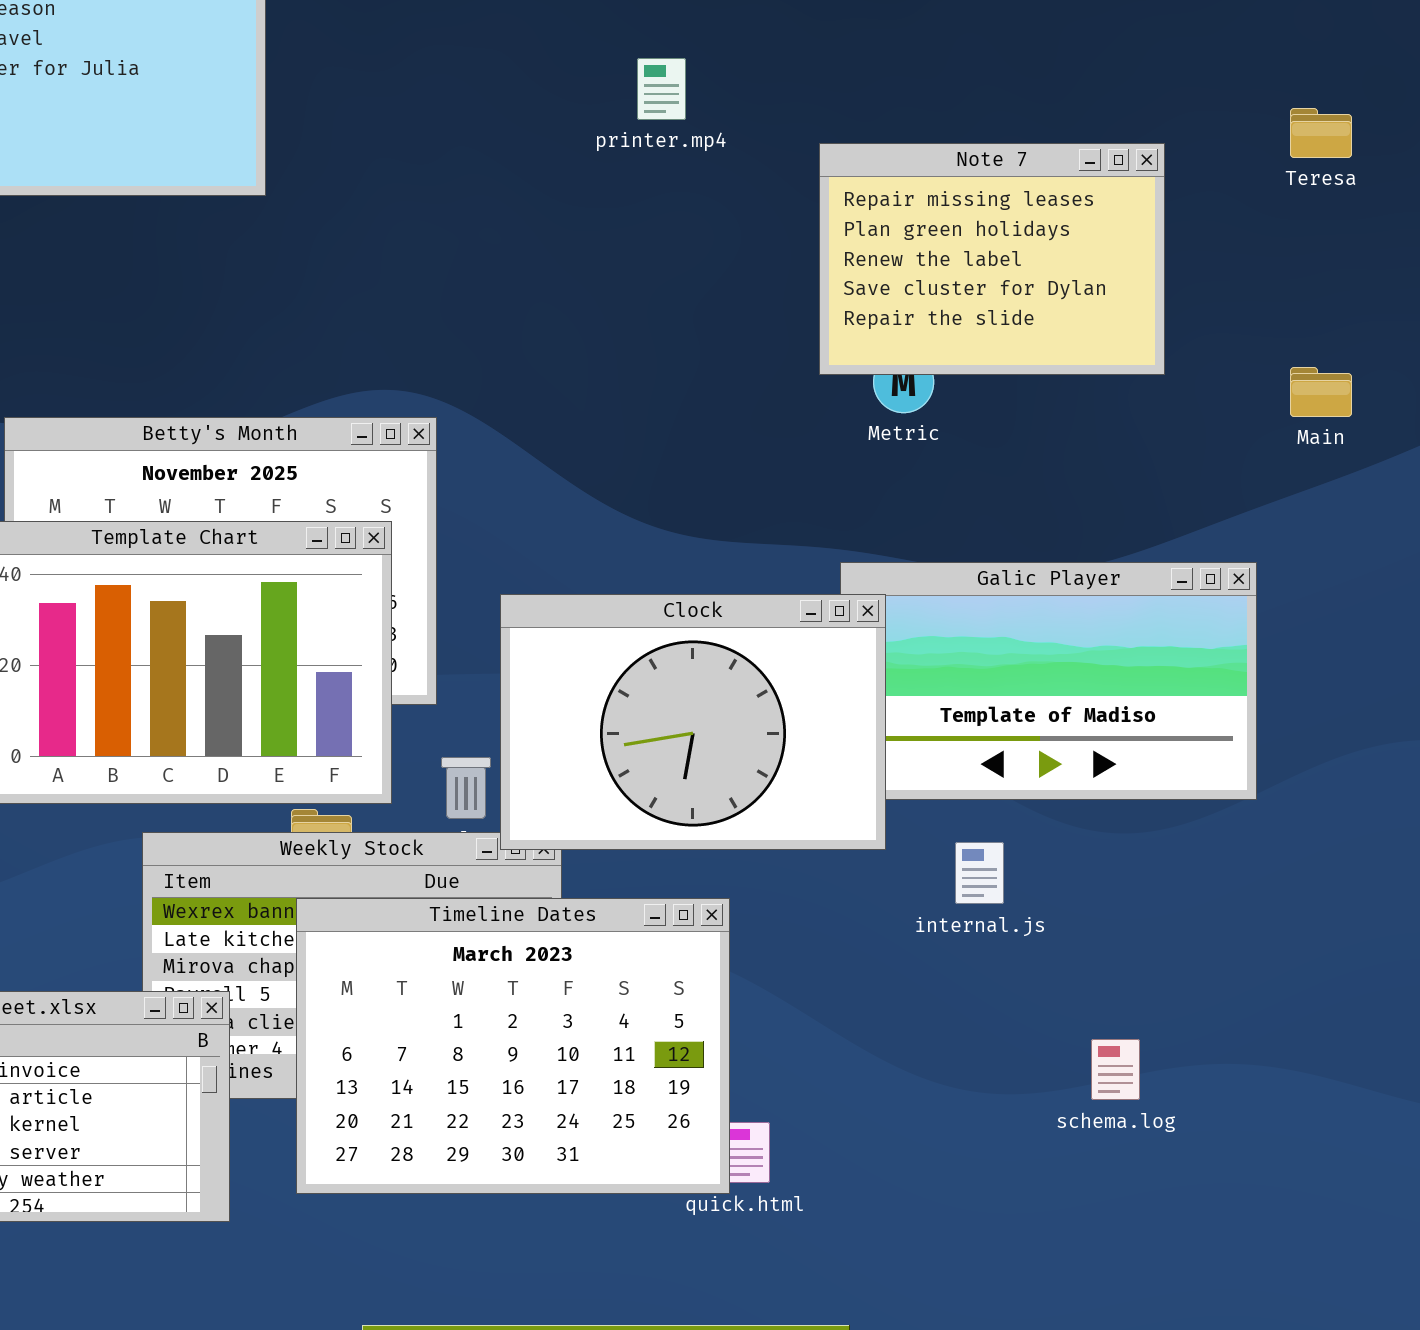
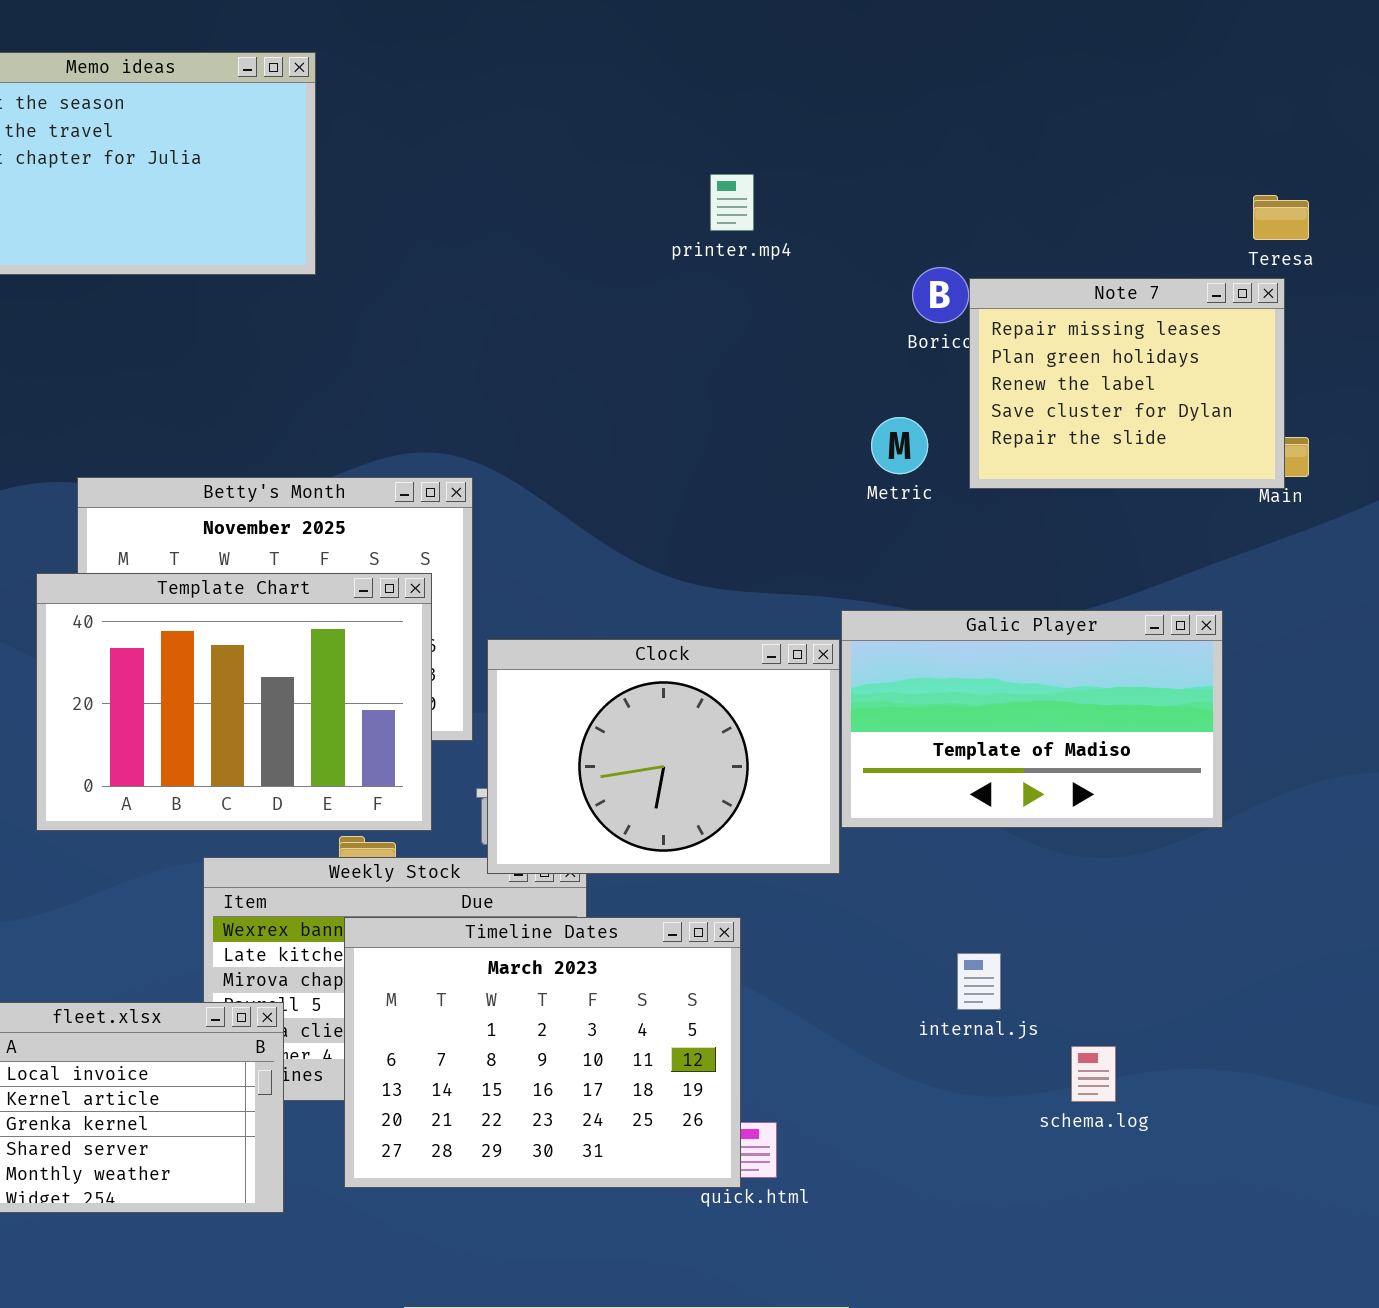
printer.mp4: [637,58,686,120] -> [710,174,754,231], moved
Note 7: [819,143,1165,375] -> [969,278,1285,489], moved
Clock: [500,594,886,850] -> [487,639,840,874], moved
internal.js: [955,842,1004,904] -> [957,953,1001,1010], moved

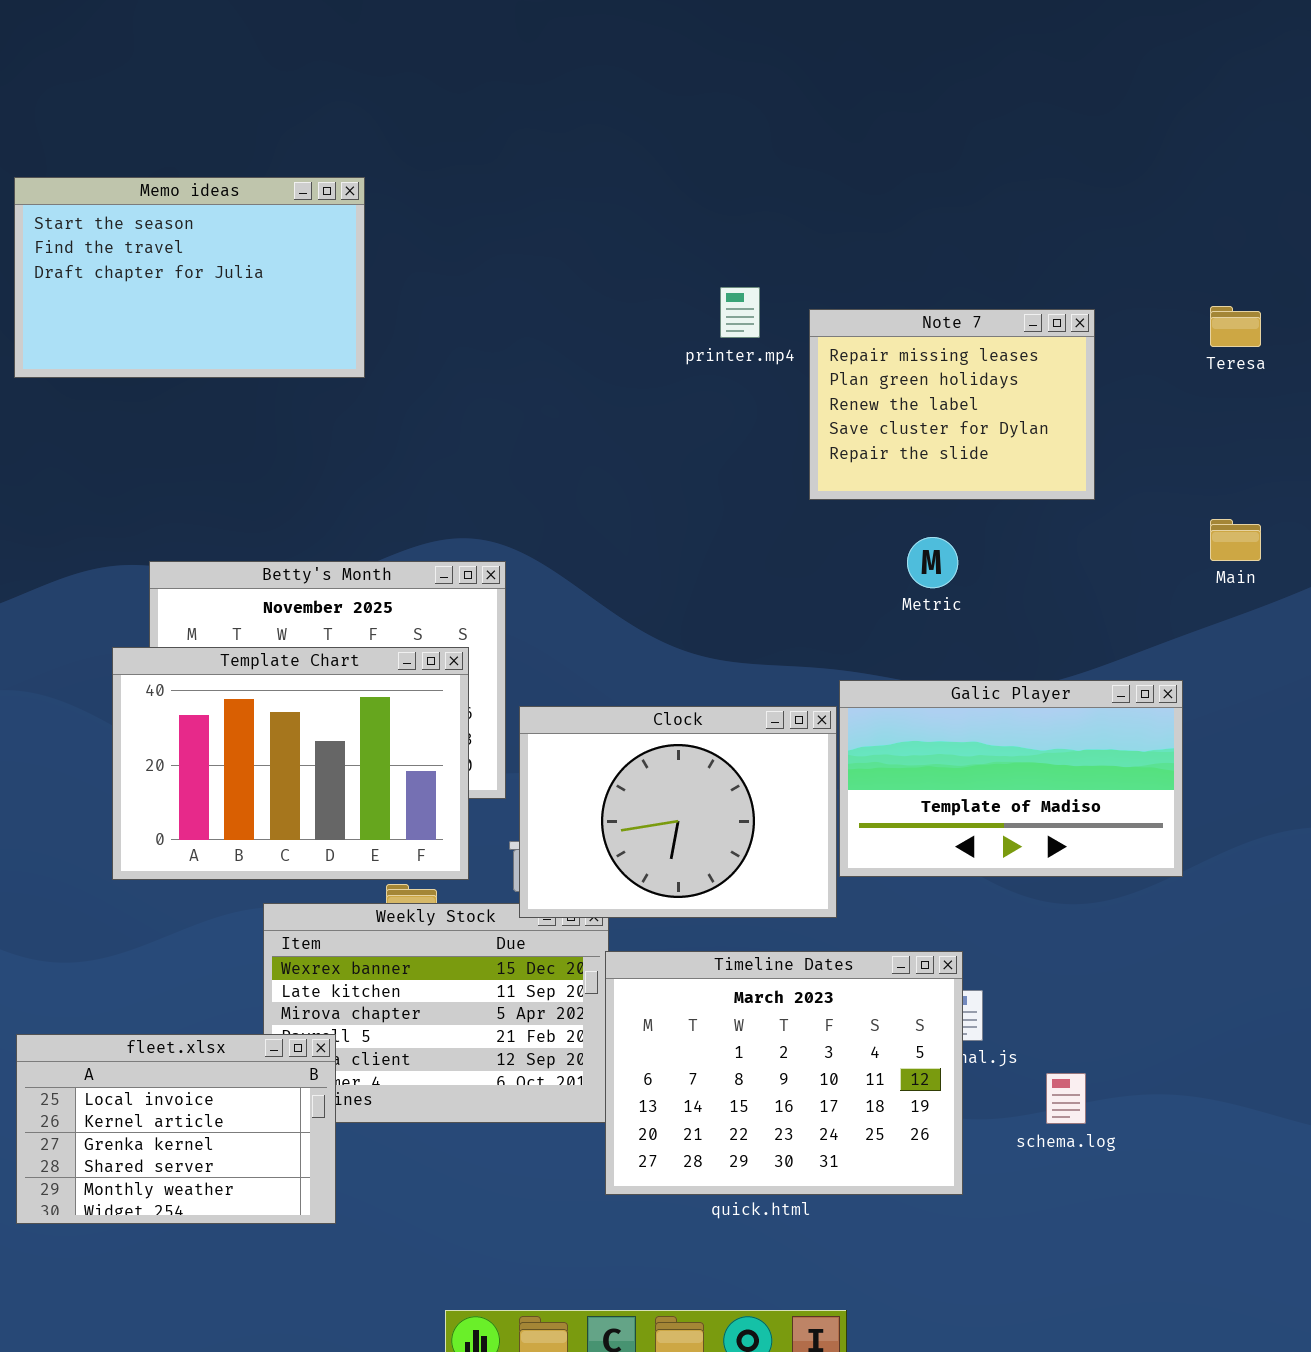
Note 7: [969,278,1285,489] -> [809,309,1095,500], moved
Metric: [871,417,928,474] -> [907,537,958,588], moved
Timeline Dates: [344,917,741,1188] -> [605,951,963,1195], moved

